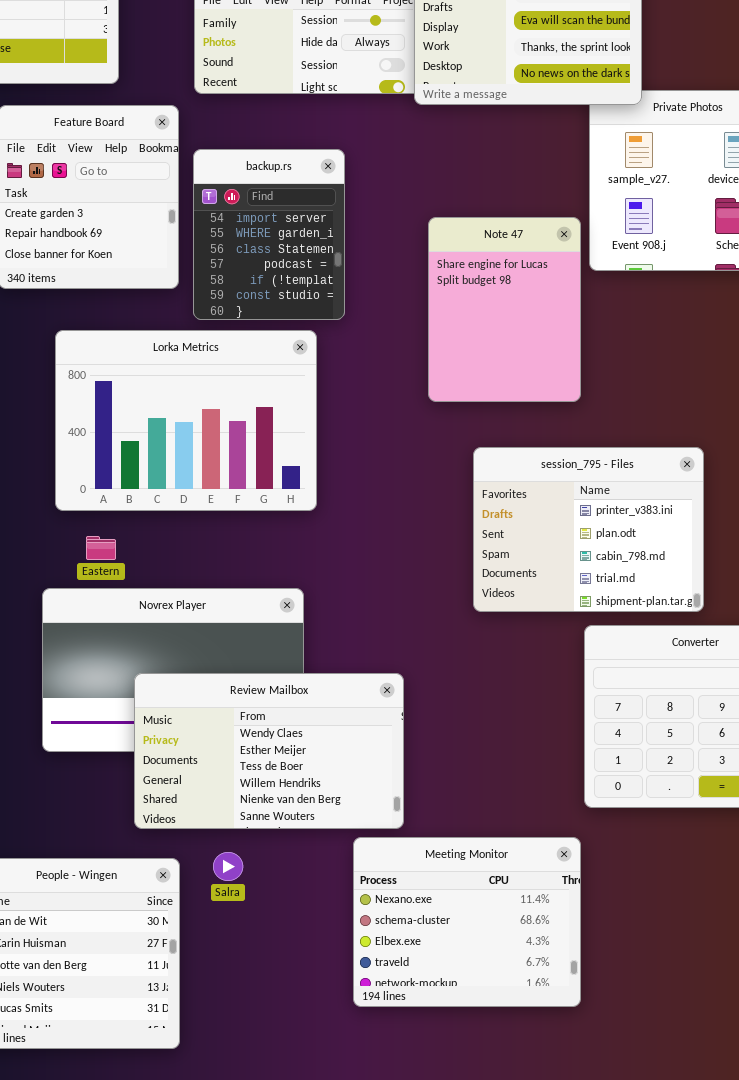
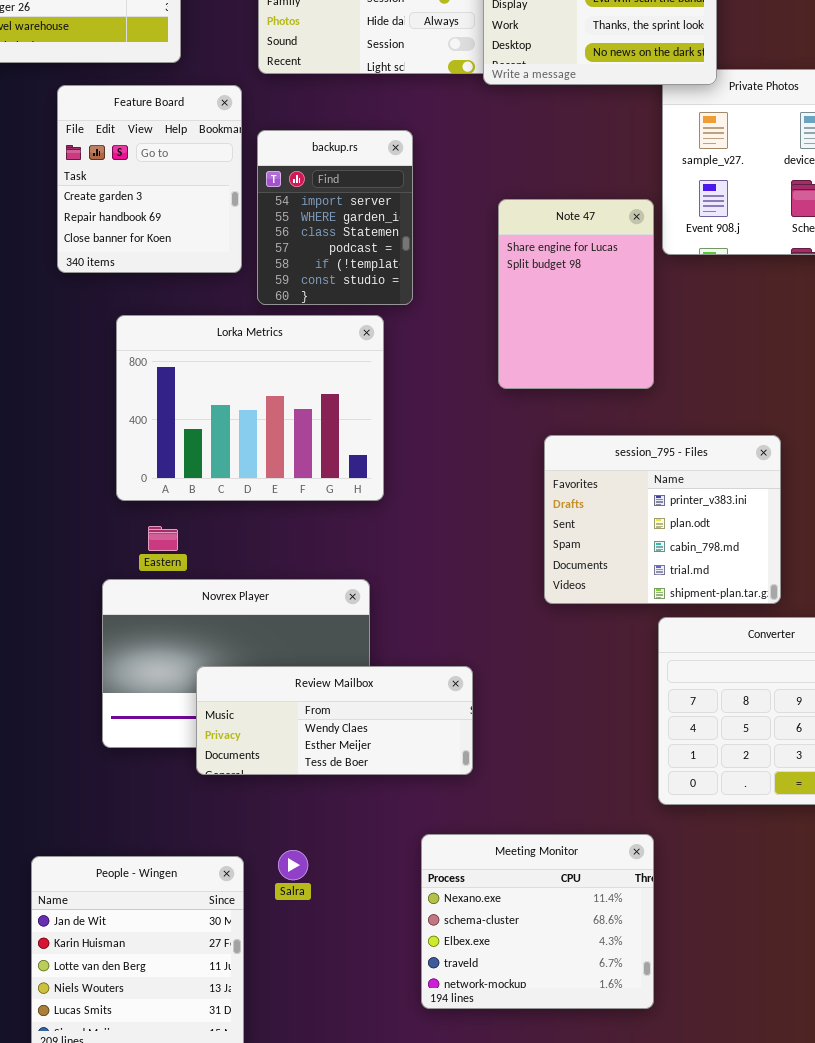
Review Mailbox: [134,673,404,829] -> [196,666,473,775], resized

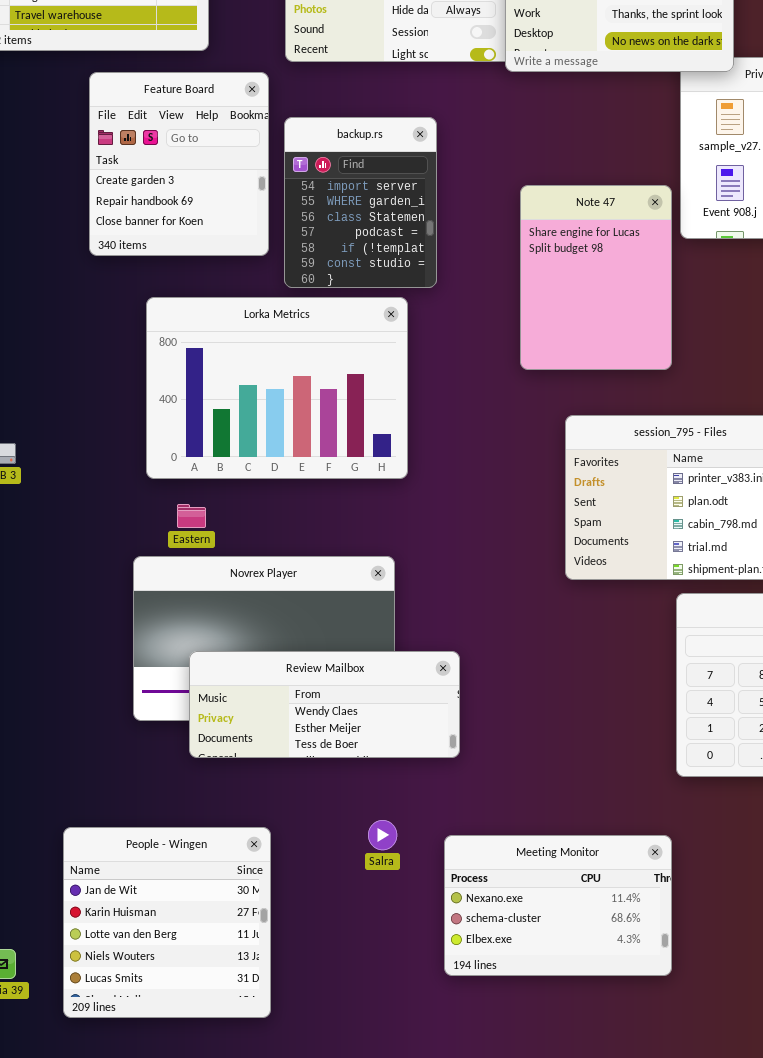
Review Mailbox: [196,666,473,775] -> [189,651,460,758], moved
Meeting Monitor: [421,834,654,1009] -> [444,835,672,976], resized
Salra: [278,850,308,880] -> [368,820,397,850], moved

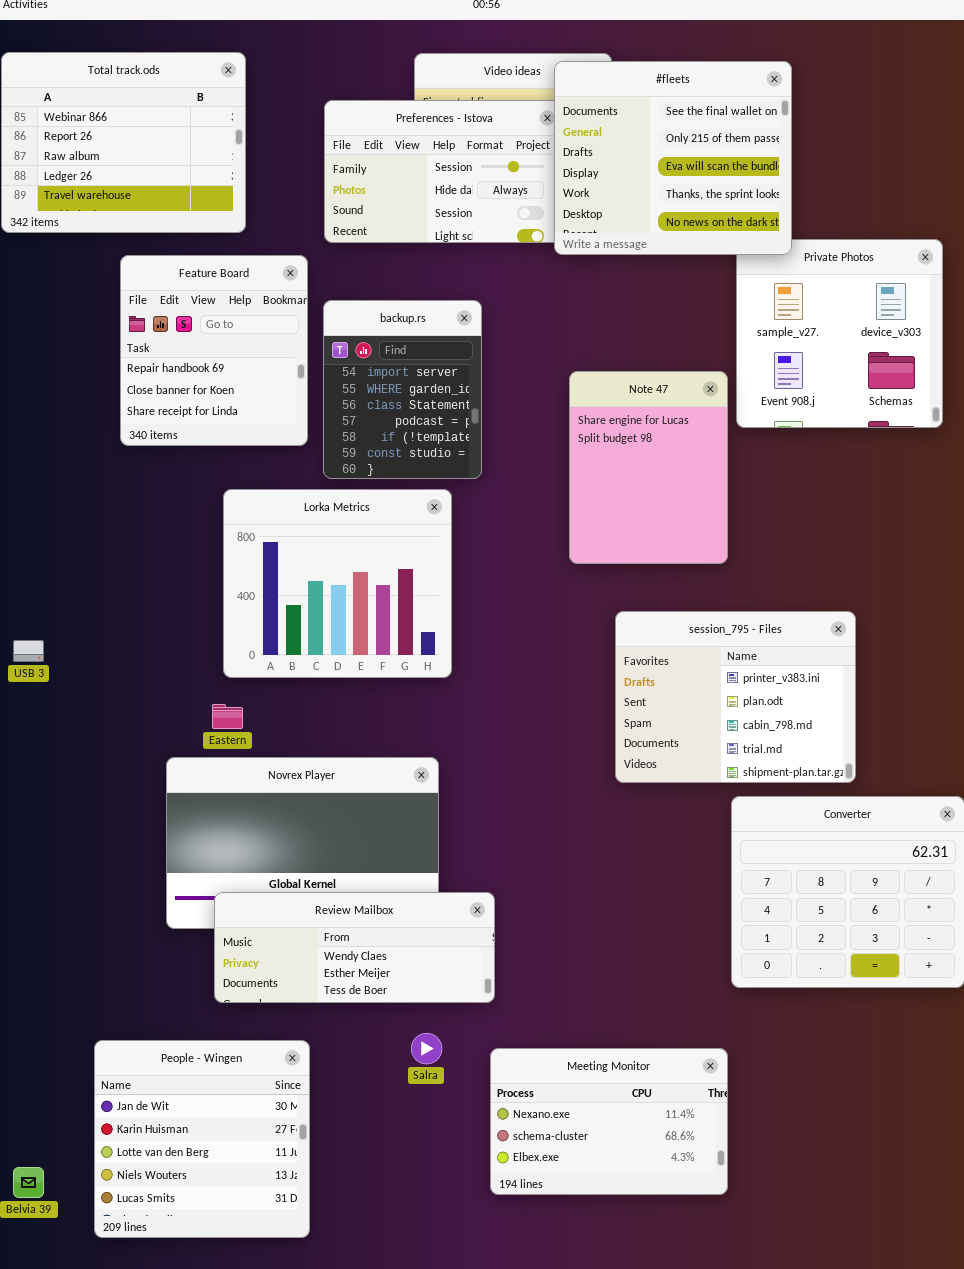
Feature Board: [89,72,269,256] -> [120,255,308,446], scrolled down 1 row
Lorka Metrics: [146,297,408,479] -> [223,489,452,678], resized
Review Mailbox: [189,651,460,758] -> [214,892,495,1003], moved

